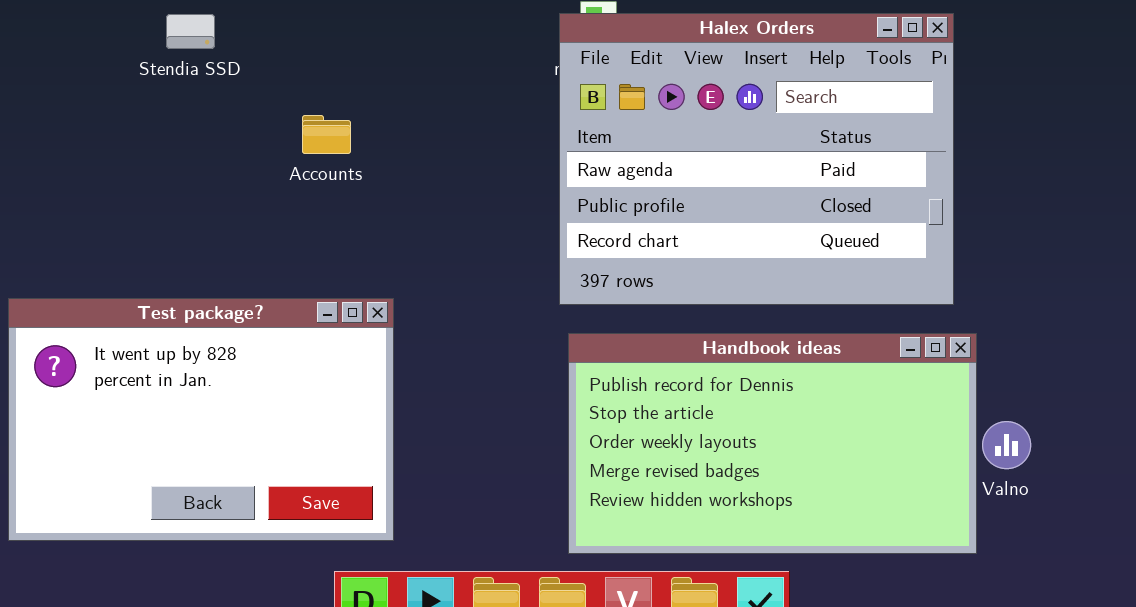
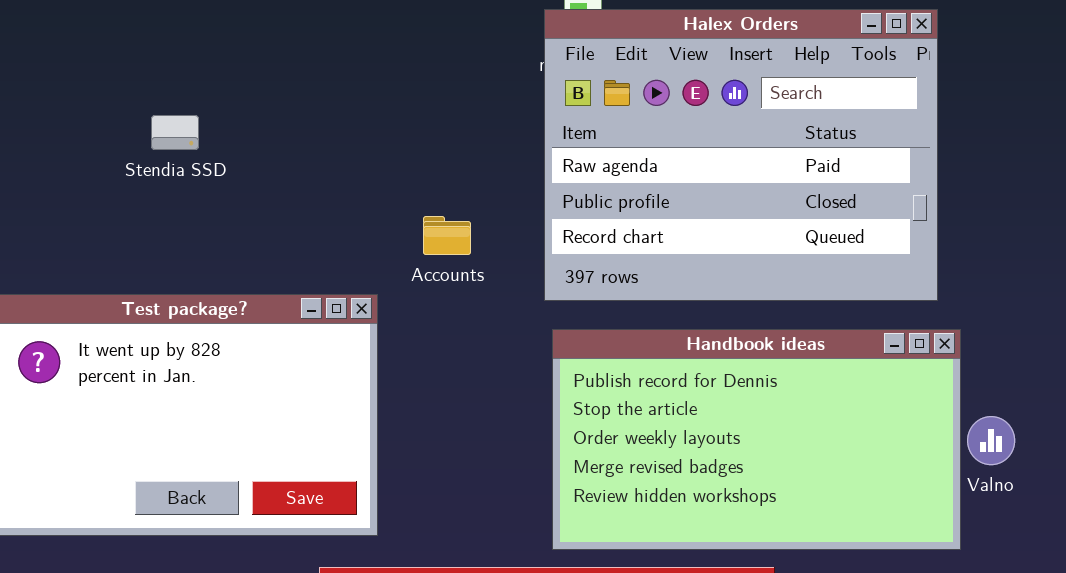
Stendia SSD: [166,14,215,49] -> [151,115,199,150], moved
Accounts: [302,115,351,154] -> [423,216,471,255], moved

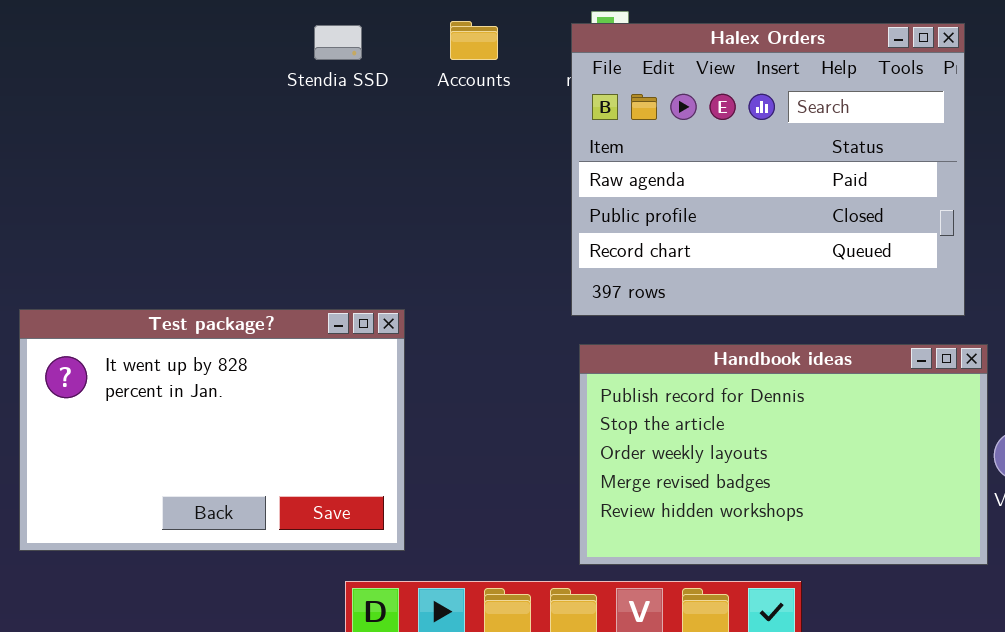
Stendia SSD: [151,115,199,150] -> [314,25,362,60], moved
Accounts: [423,216,471,255] -> [450,21,498,60], moved

